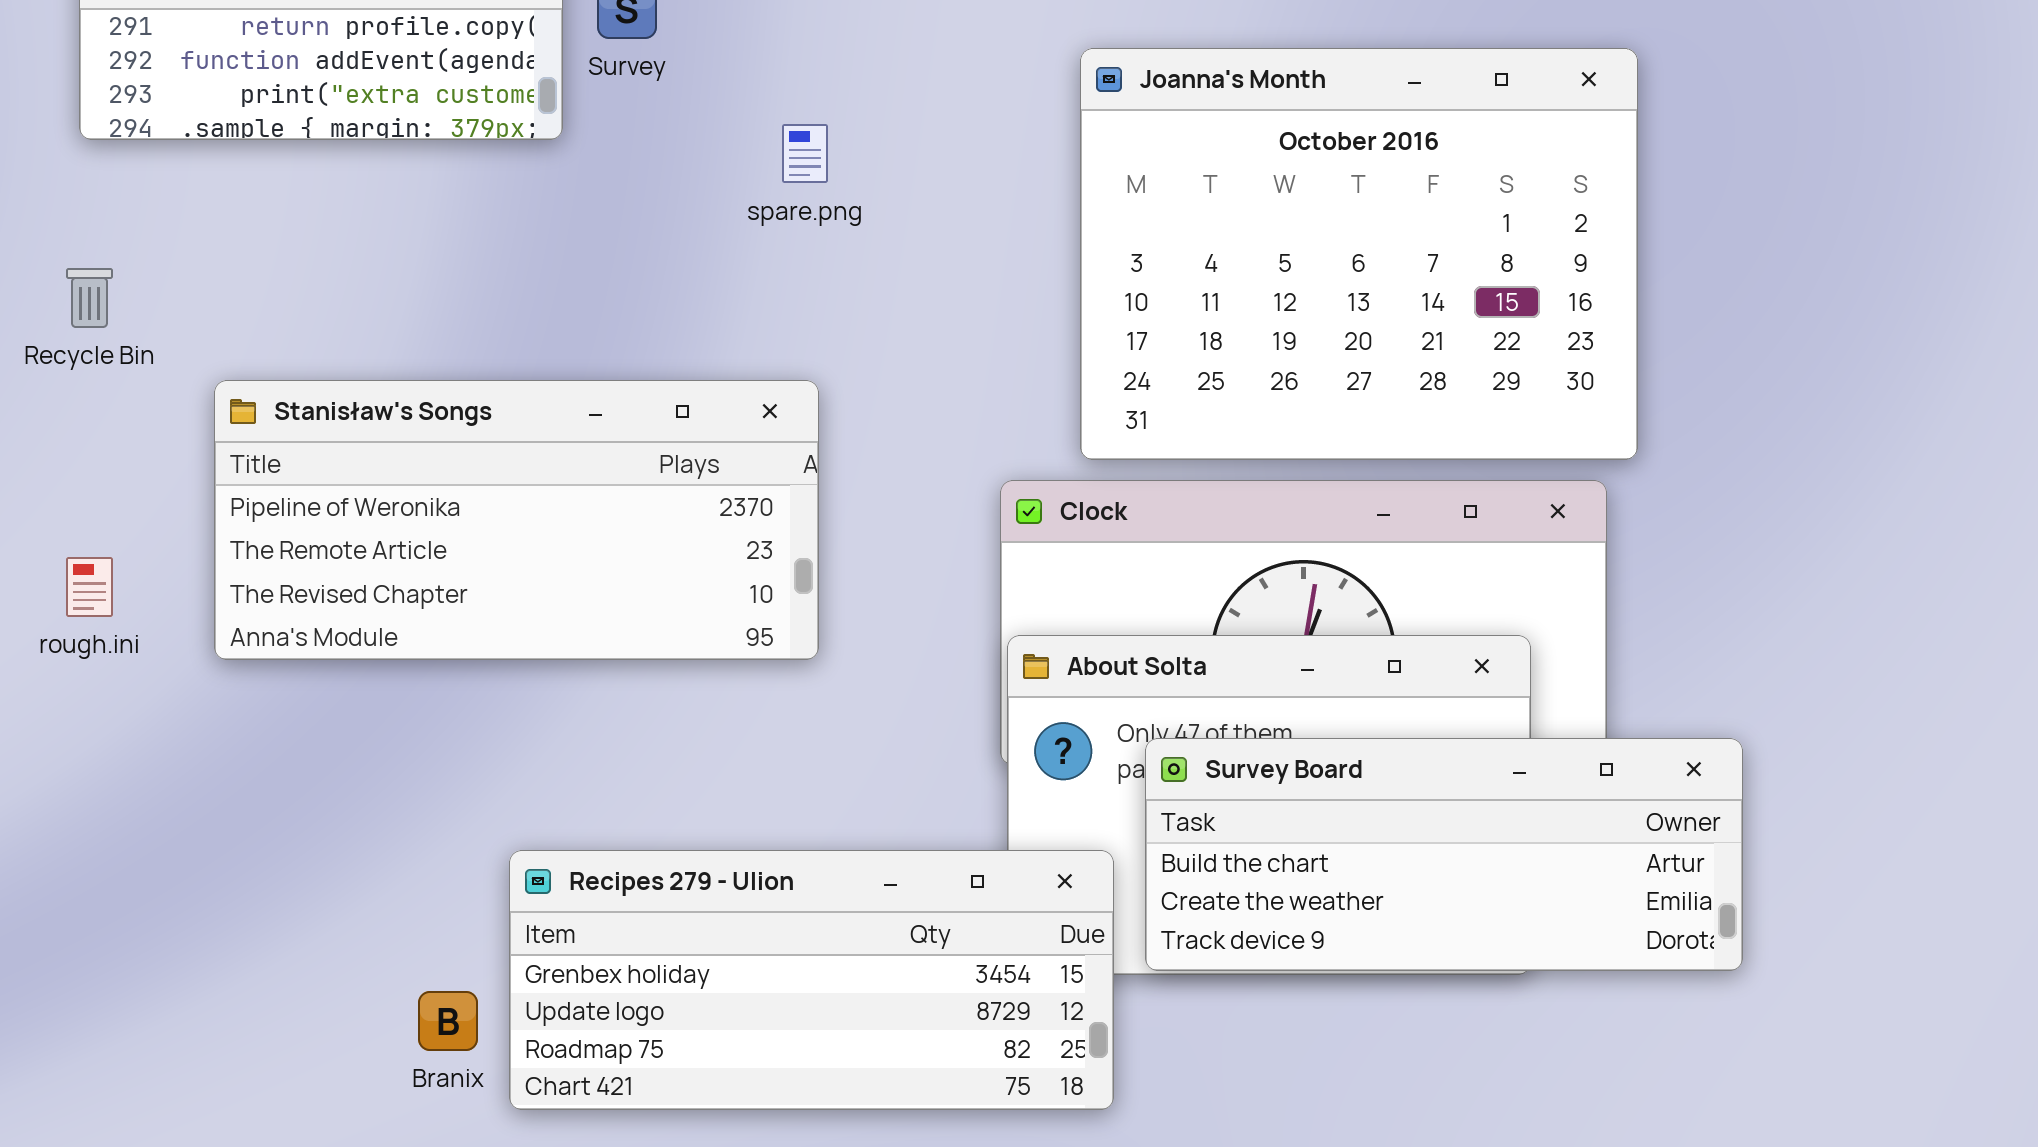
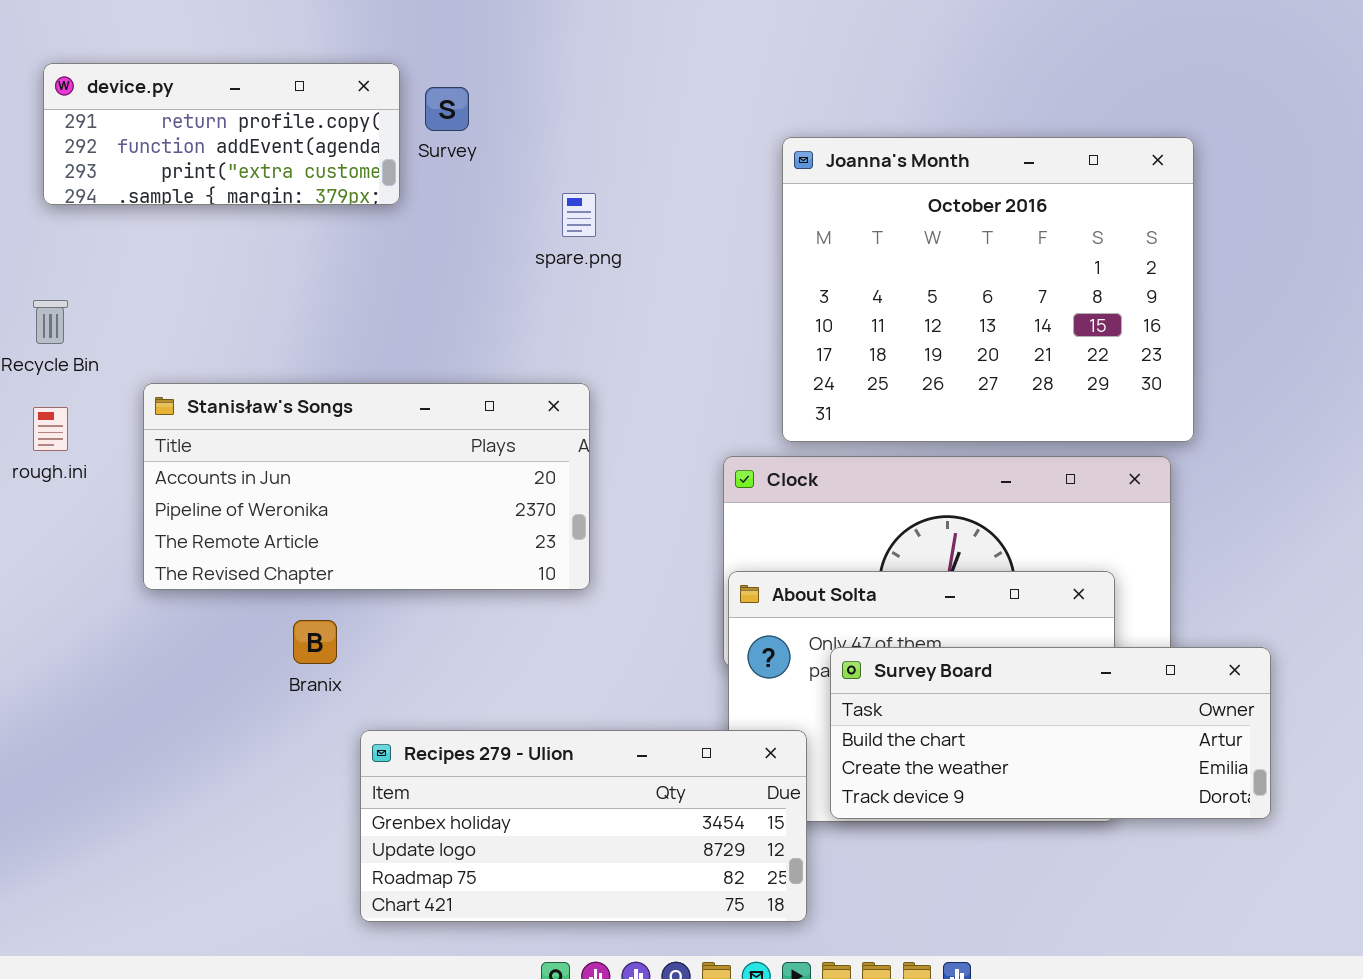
Stanisław's Songs: [214,380,819,660] -> [143,383,590,590], scrolled up 1 row
rough.ini: [66,557,113,617] -> [33,407,68,451], moved
Branix: [418,991,478,1051] -> [293,620,337,664], moved

